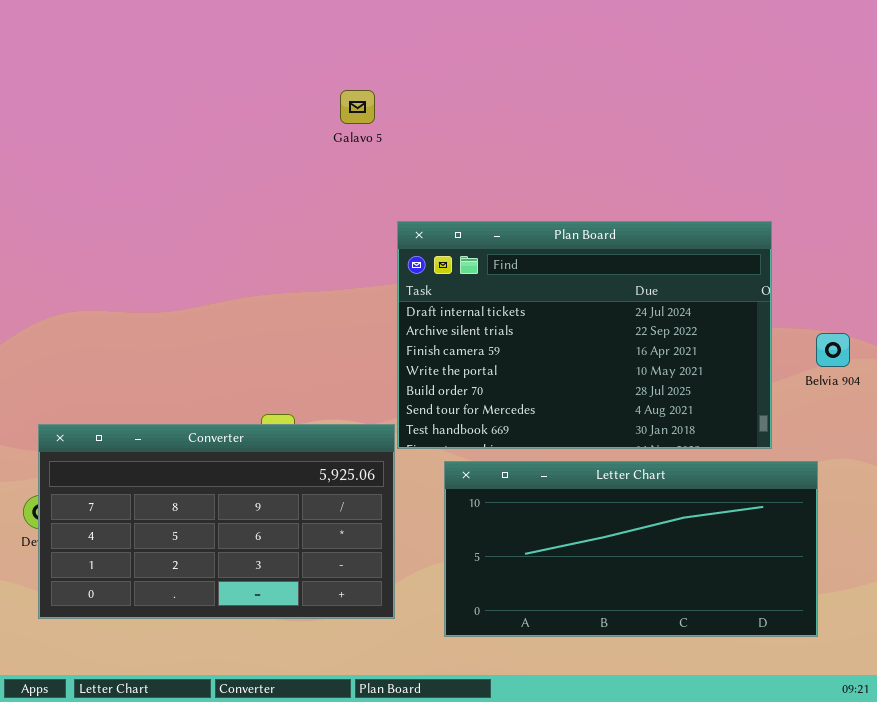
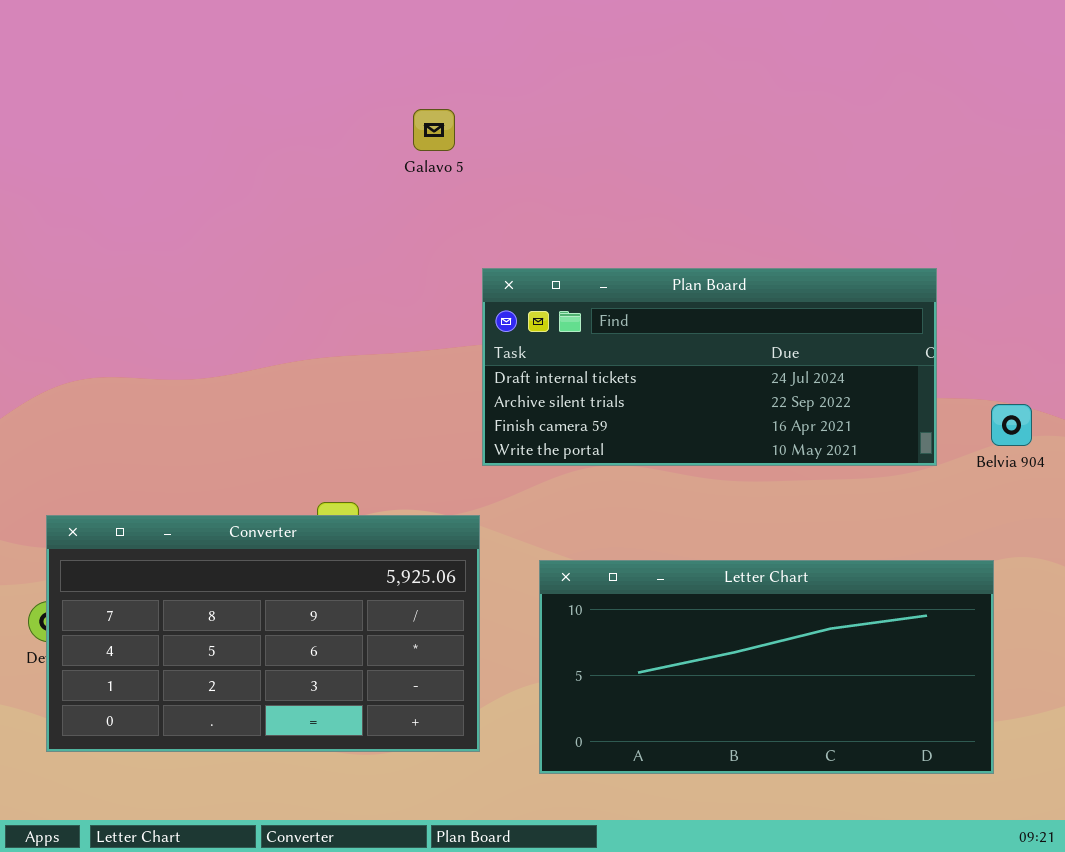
Plan Board: [397,221,772,449] -> [482,268,937,466], resized

